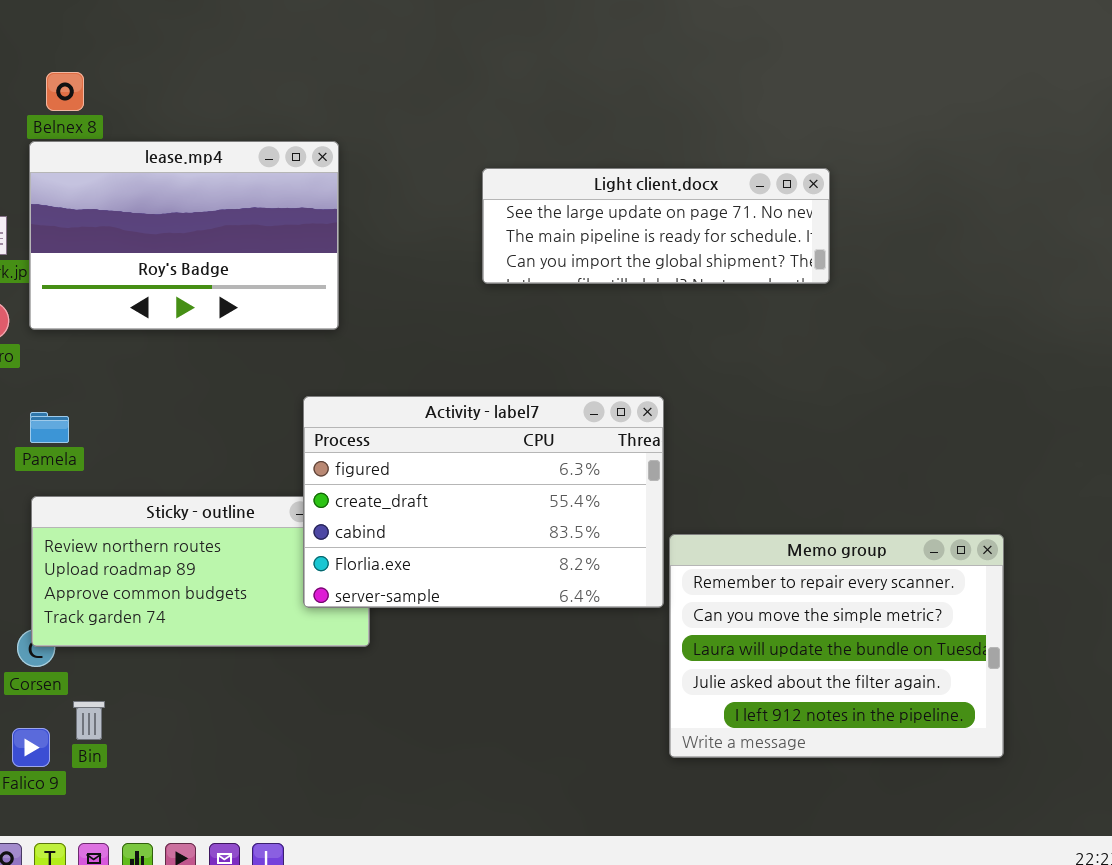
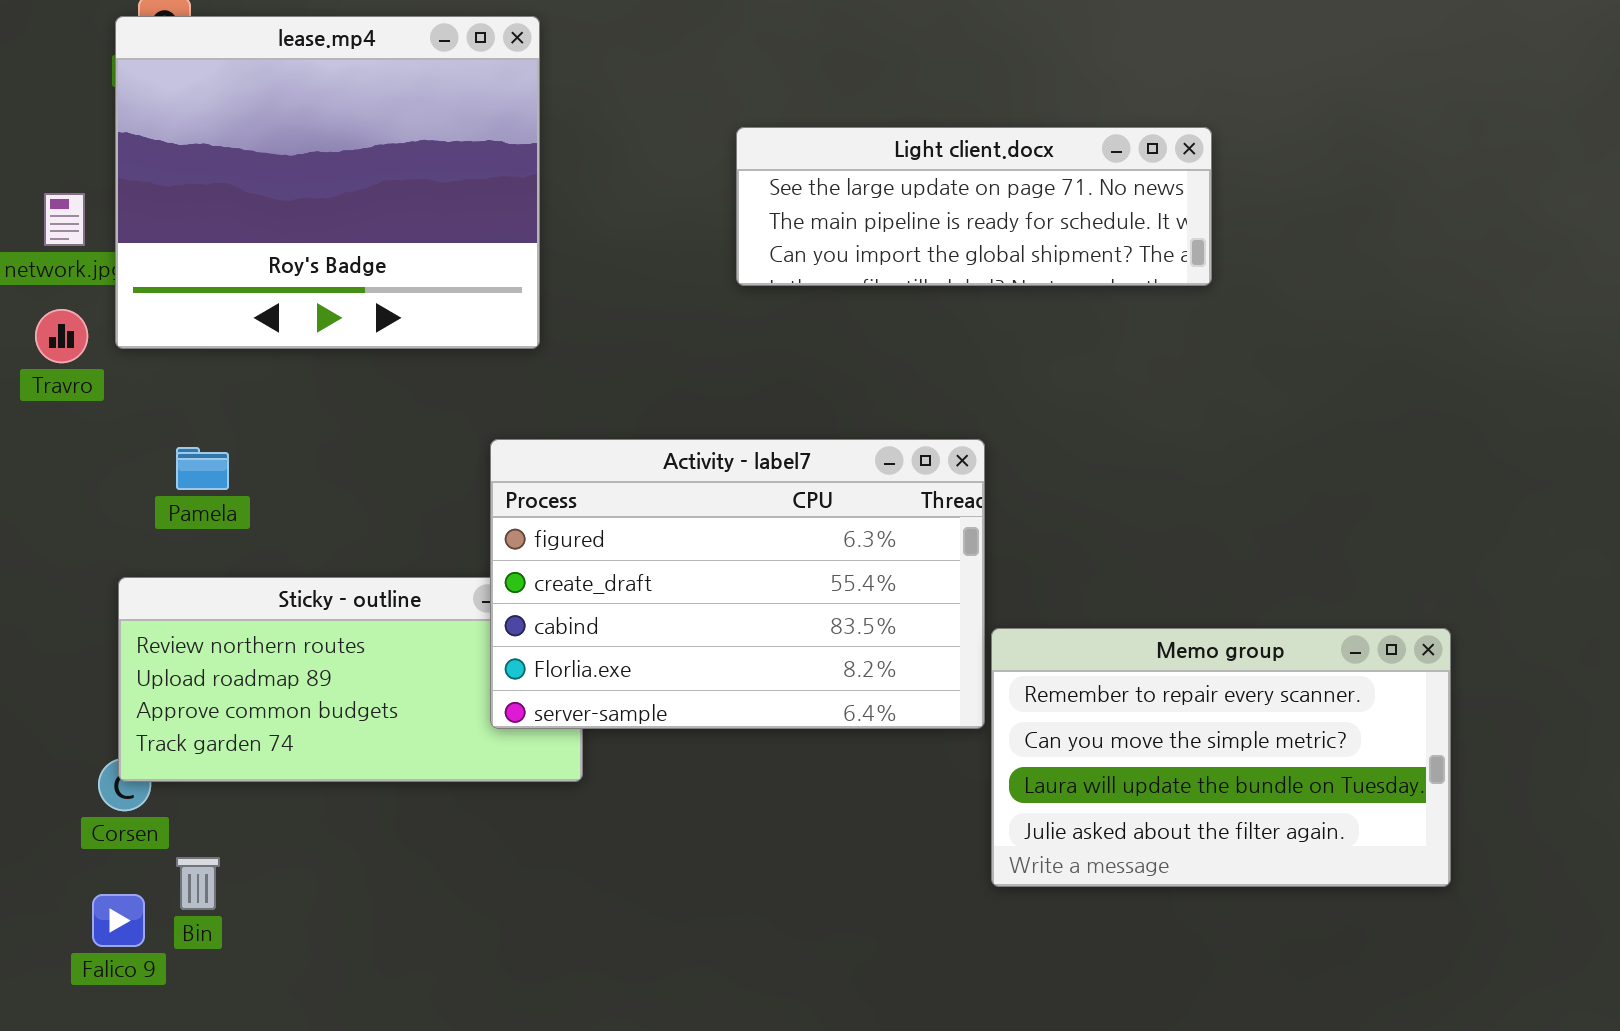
lease.mp4: [29,141,339,330] -> [115,16,540,349], resized
Pamela: [30,412,69,443] -> [176,447,229,490], moved
Memo group: [669,534,1004,758] -> [991,628,1451,887], resized

